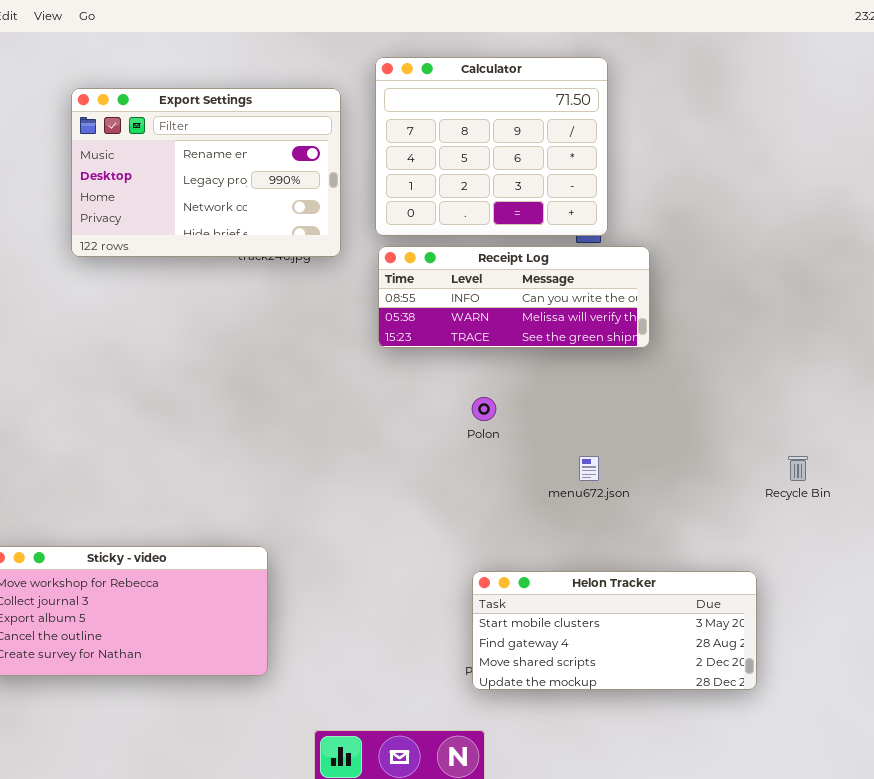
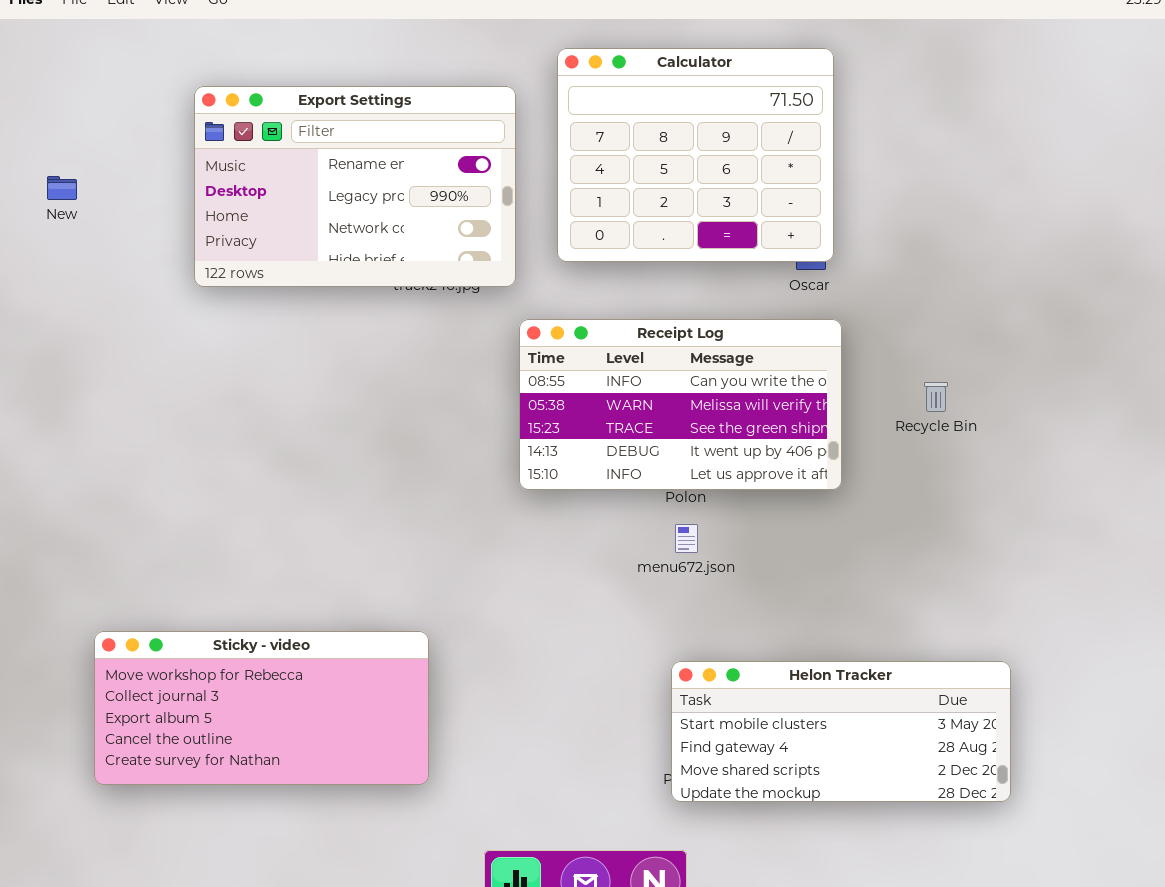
Receipt Log: [378,246,650,348] -> [519,319,842,490], moved, resized
menu672.json: [579,456,599,481] -> [675,524,698,553], moved
Recycle Bin: [788,456,808,481] -> [924,382,948,412], moved

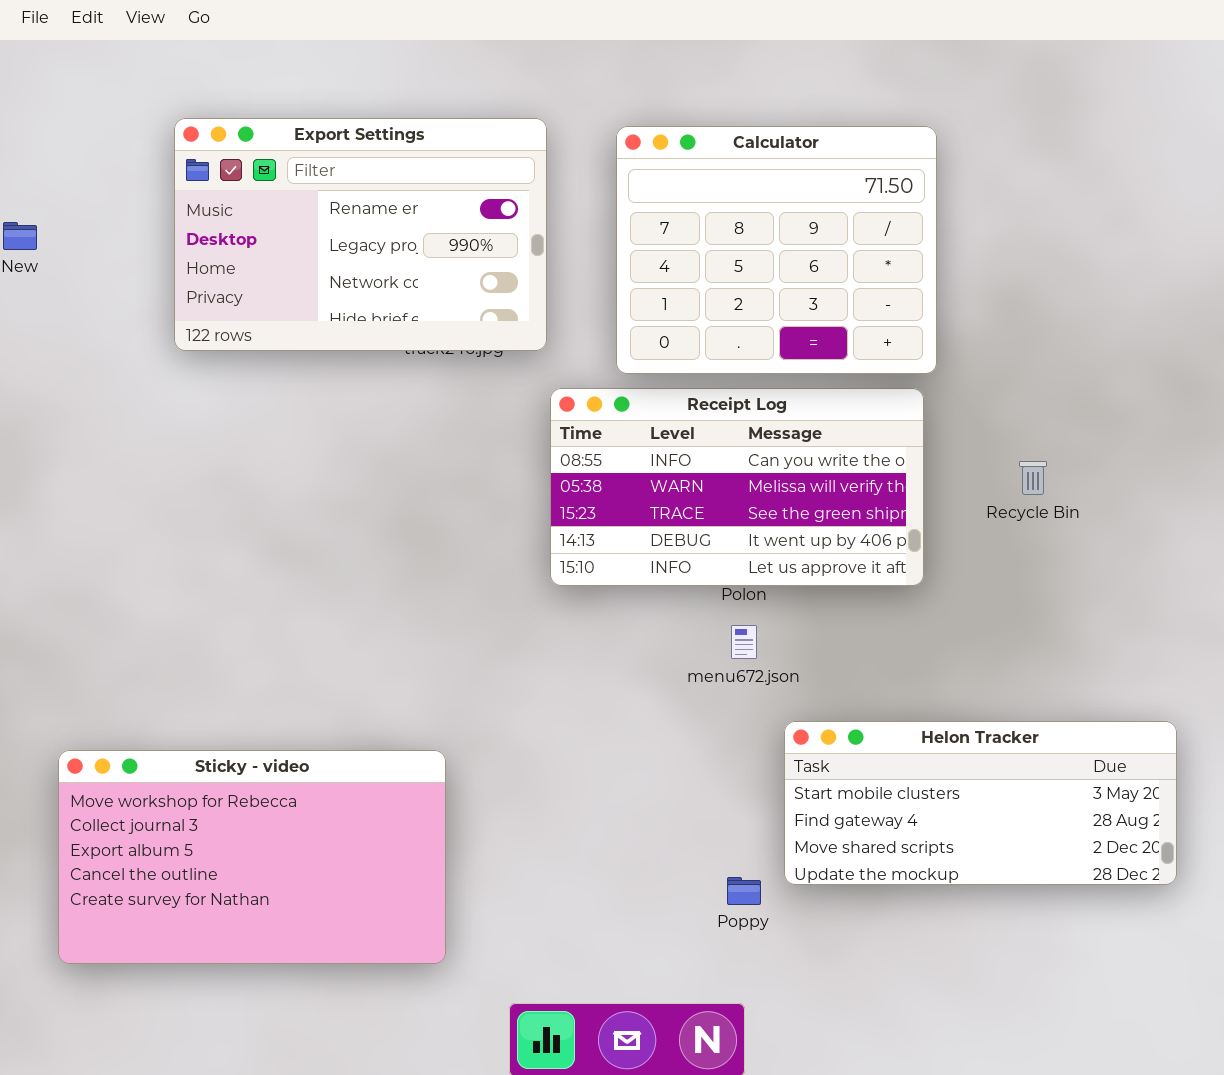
Calculator: [557,48,834,262] -> [616,126,937,374], moved
Sticky - video: [94,631,429,785] -> [58,750,446,964], resized
Helon Tracker: [671,661,1011,802] -> [784,721,1177,885], moved

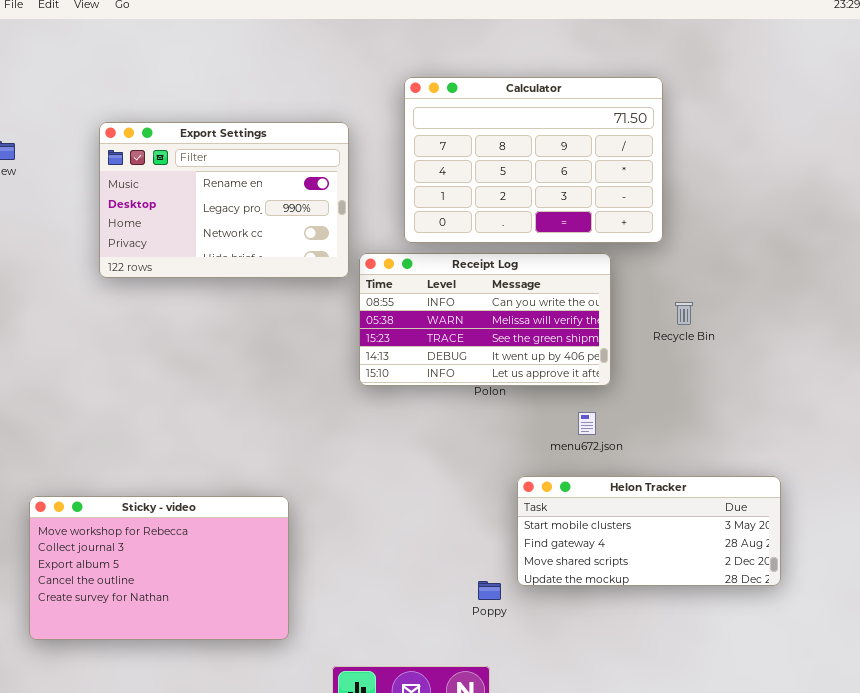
Export Settings: [174,118,547,351] -> [99,122,349,278], moved
Calculator: [616,126,937,374] -> [404,77,663,243], resized
menu672.json: [731,625,757,659] -> [578,412,596,435], moved

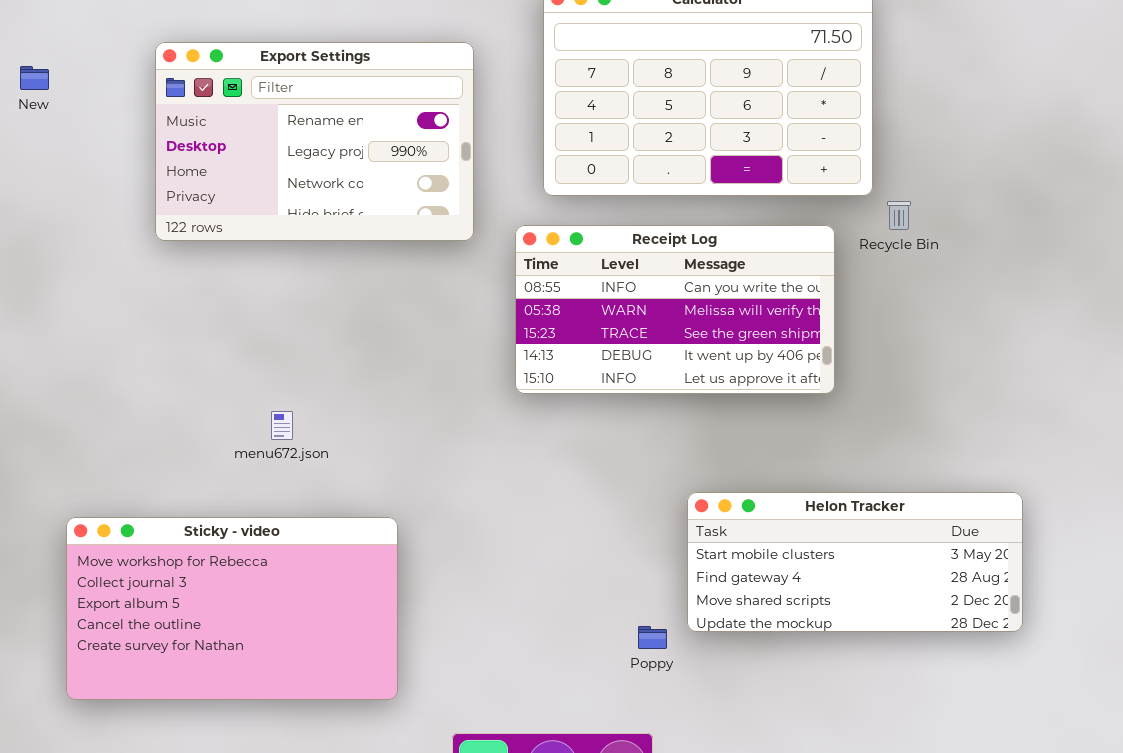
Receipt Log: [359,253,611,386] -> [515,225,835,394], moved
Recycle Bin: [675,302,693,325] -> [887,201,911,230], moved
menu672.json: [578,412,596,435] -> [271,411,293,440], moved

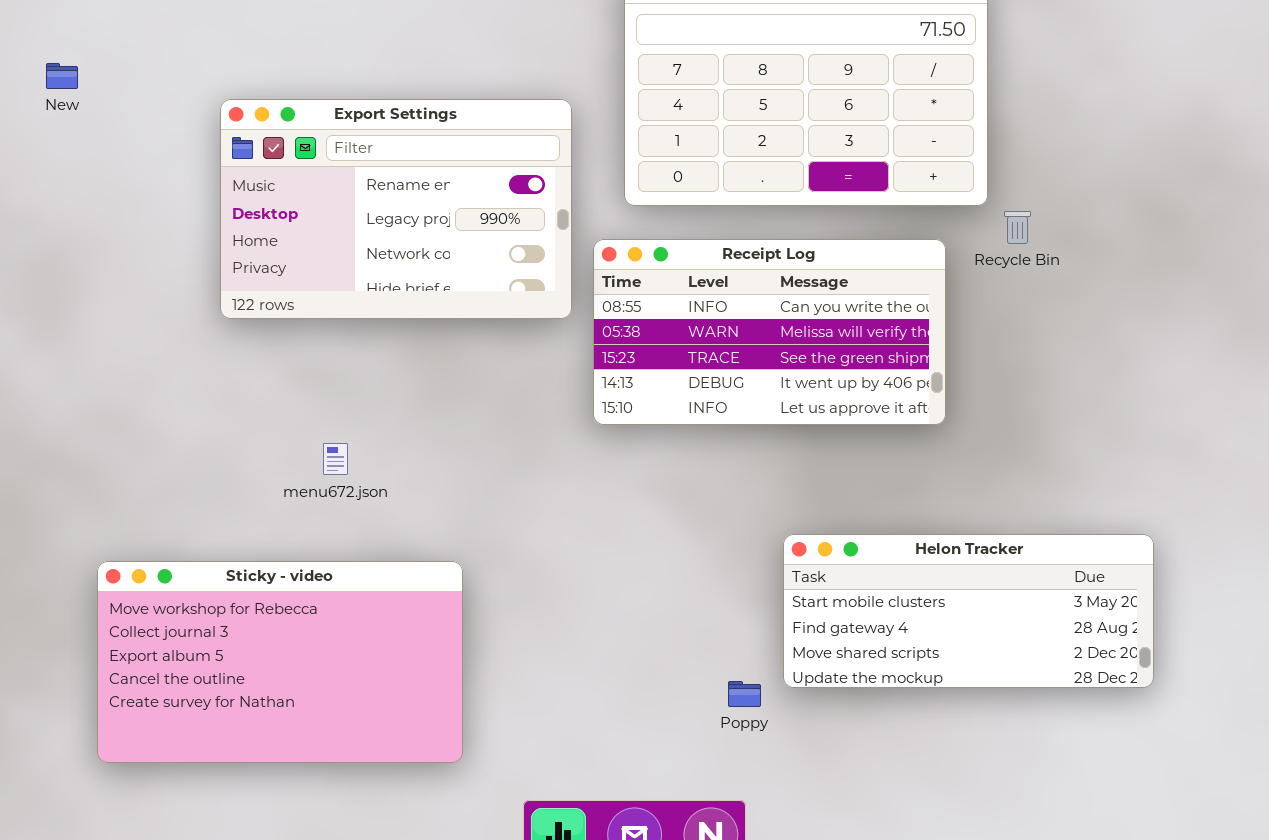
Export Settings: [155,42,474,241] -> [220,99,572,319], moved

